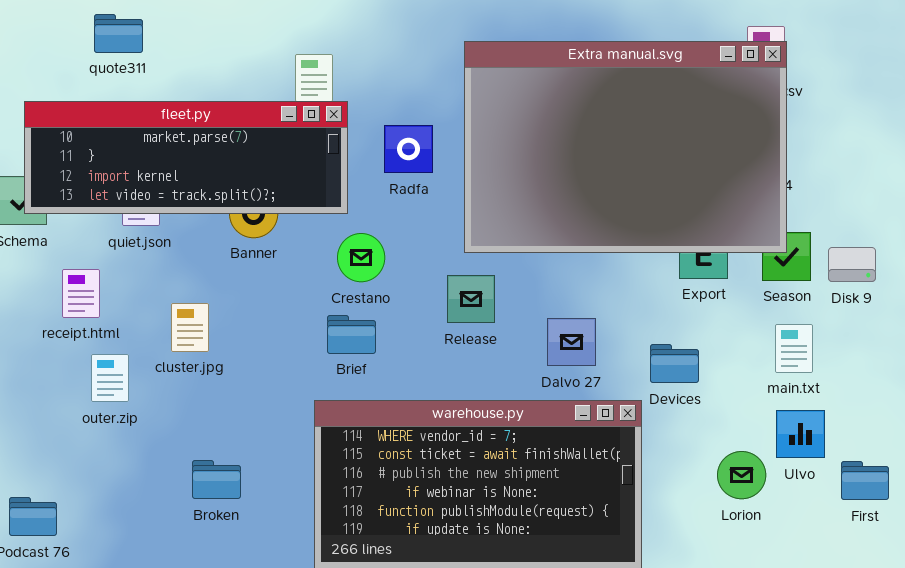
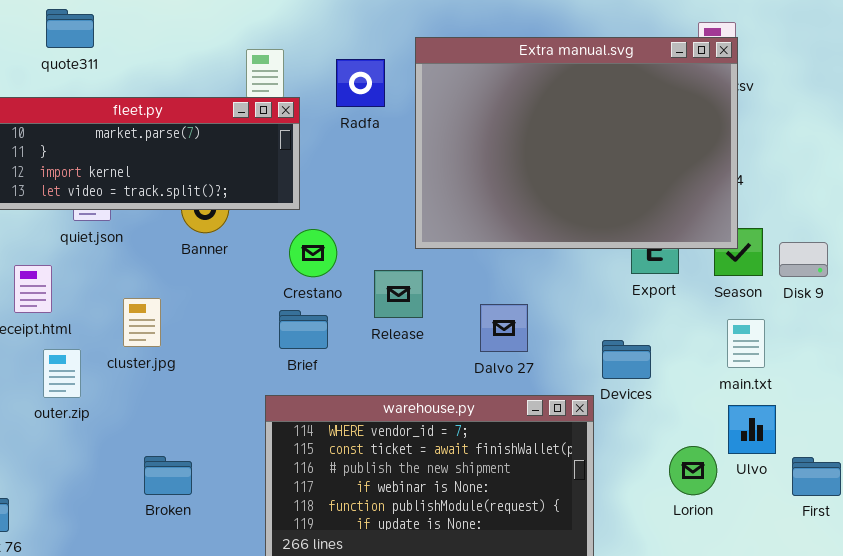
Radfa: [384,125,433,173] -> [336,59,385,107], moved
Release: [447,275,495,323] -> [374,270,423,318], moved
Dalvo 27: [547,318,596,366] -> [480,304,528,352], moved

